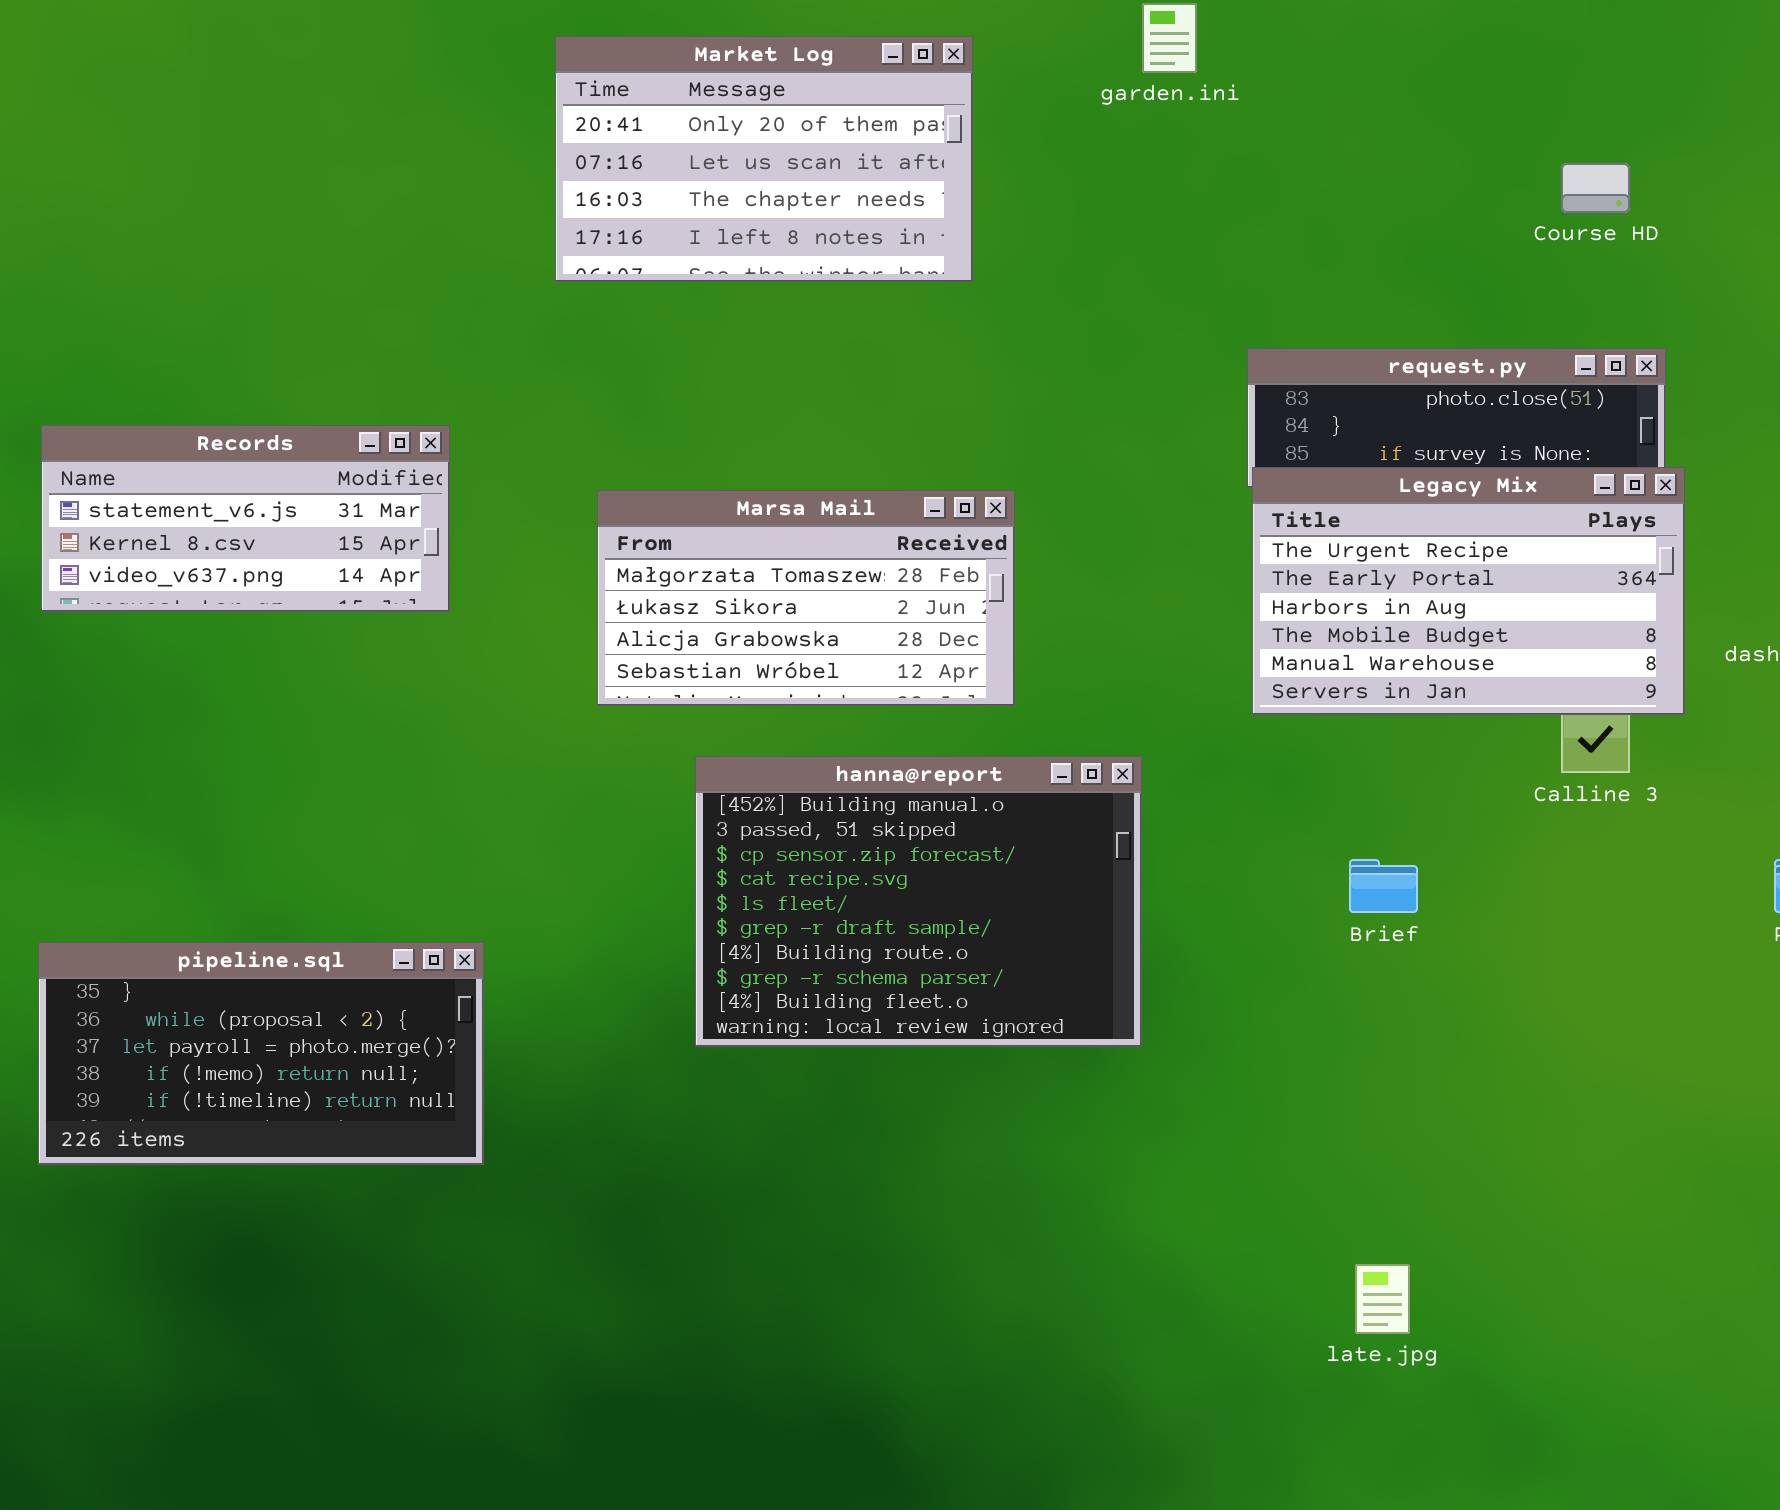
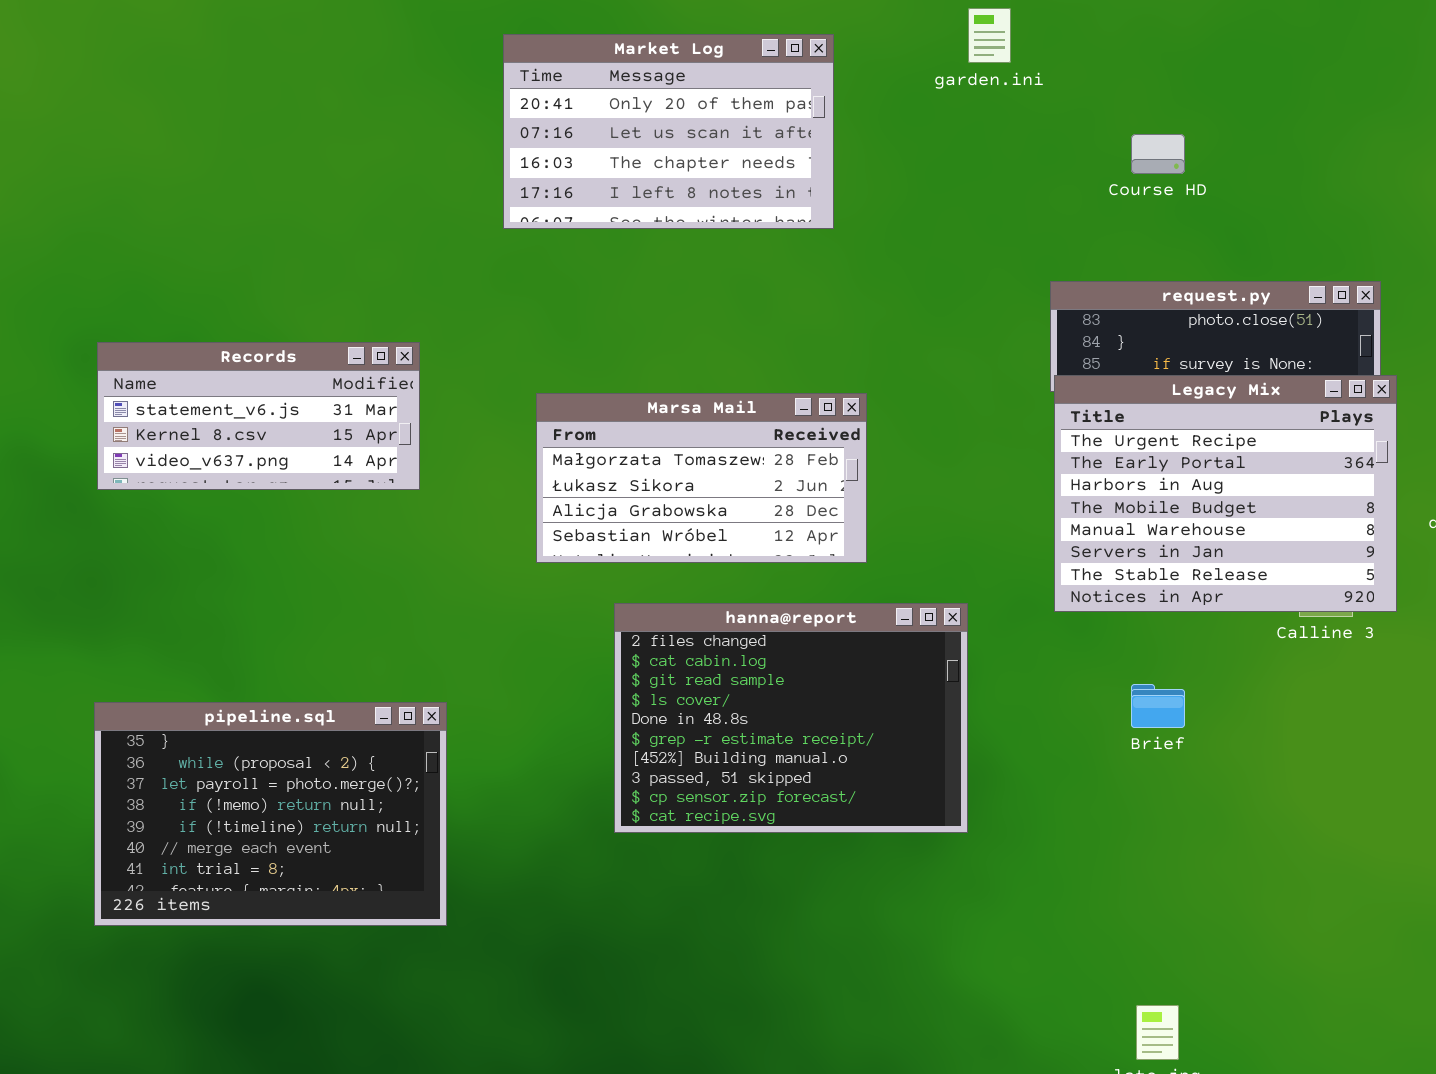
Course HD: [1561,163,1630,213] -> [1131,134,1185,174], moved
Legacy Mix: [1252,467,1685,715] -> [1054,375,1397,612], resized
hanna@report: [695,756,1142,1047] -> [614,603,968,833], scrolled up 6 rows
pipeline.sql: [38,942,484,1165] -> [94,702,447,926], resized

